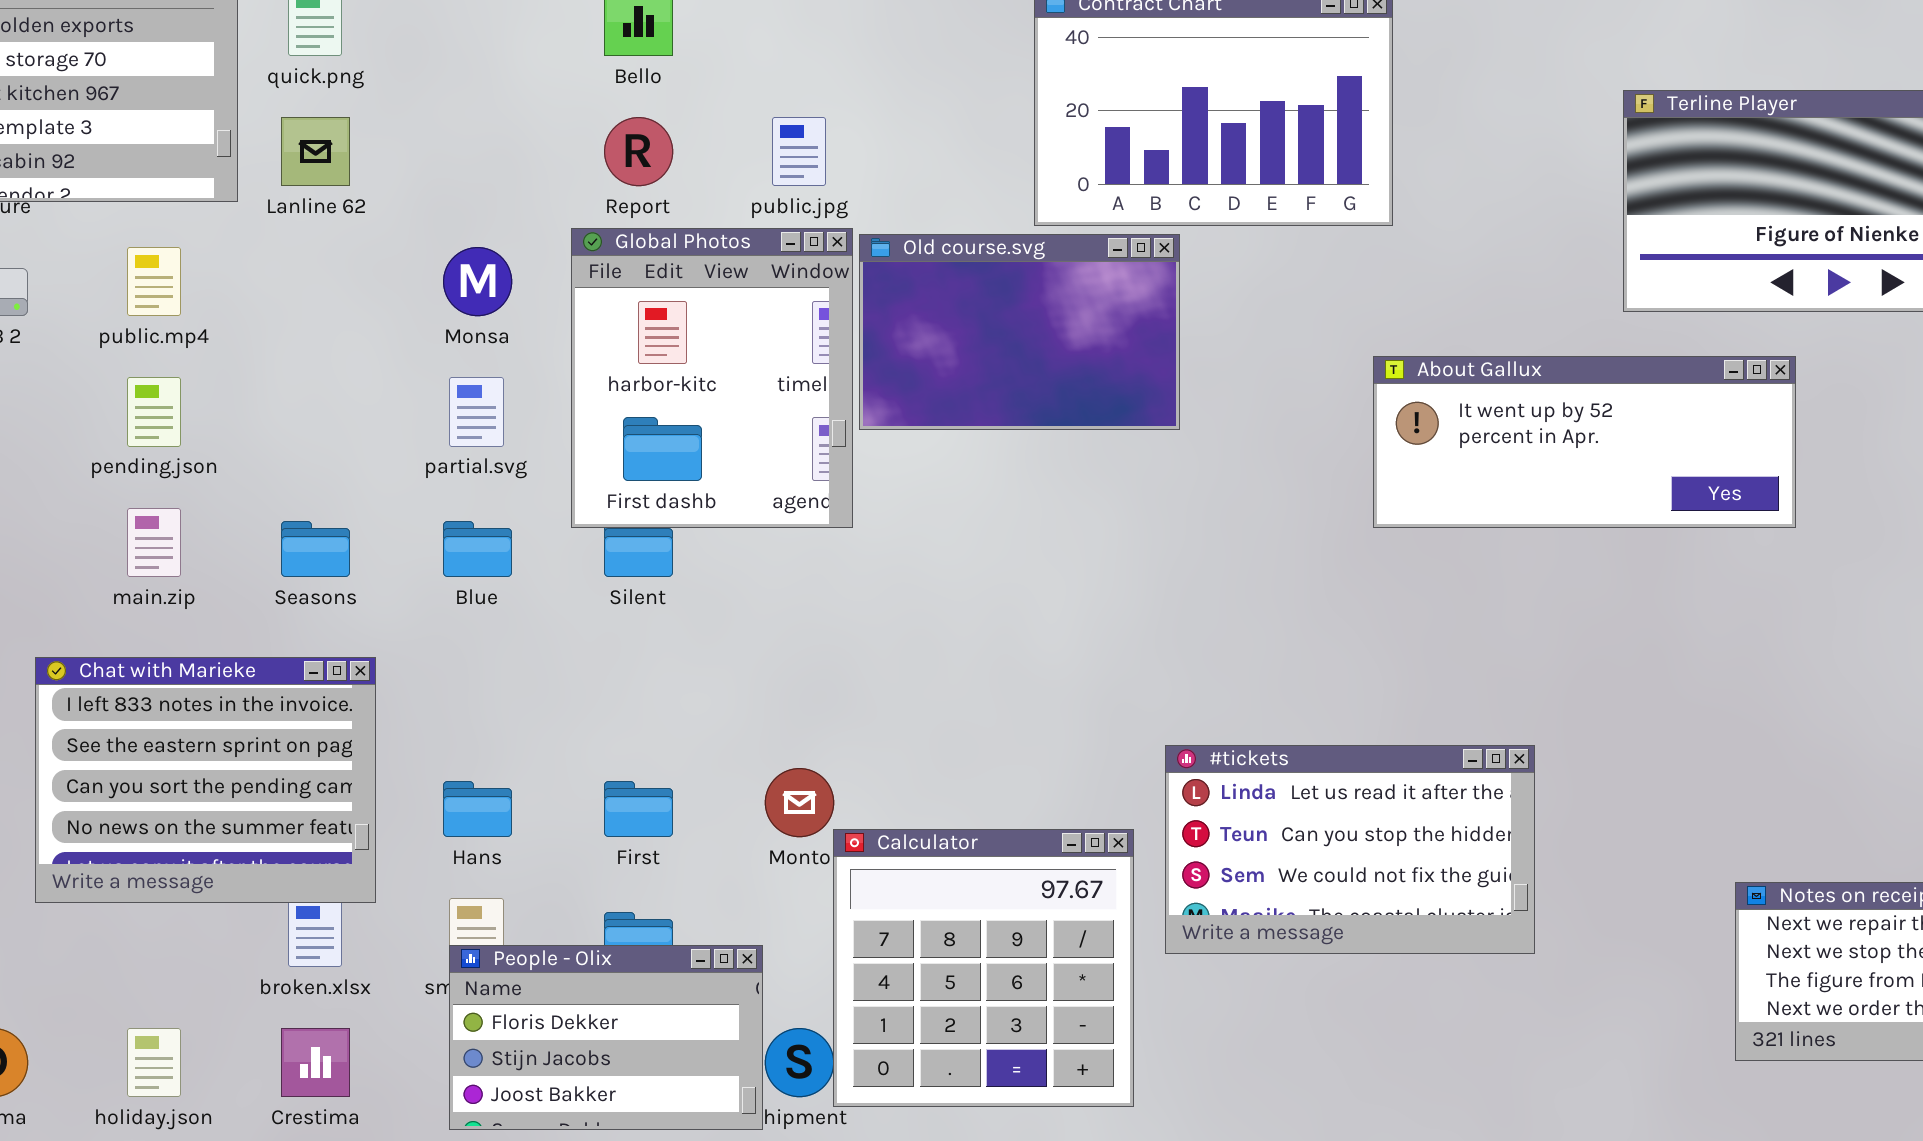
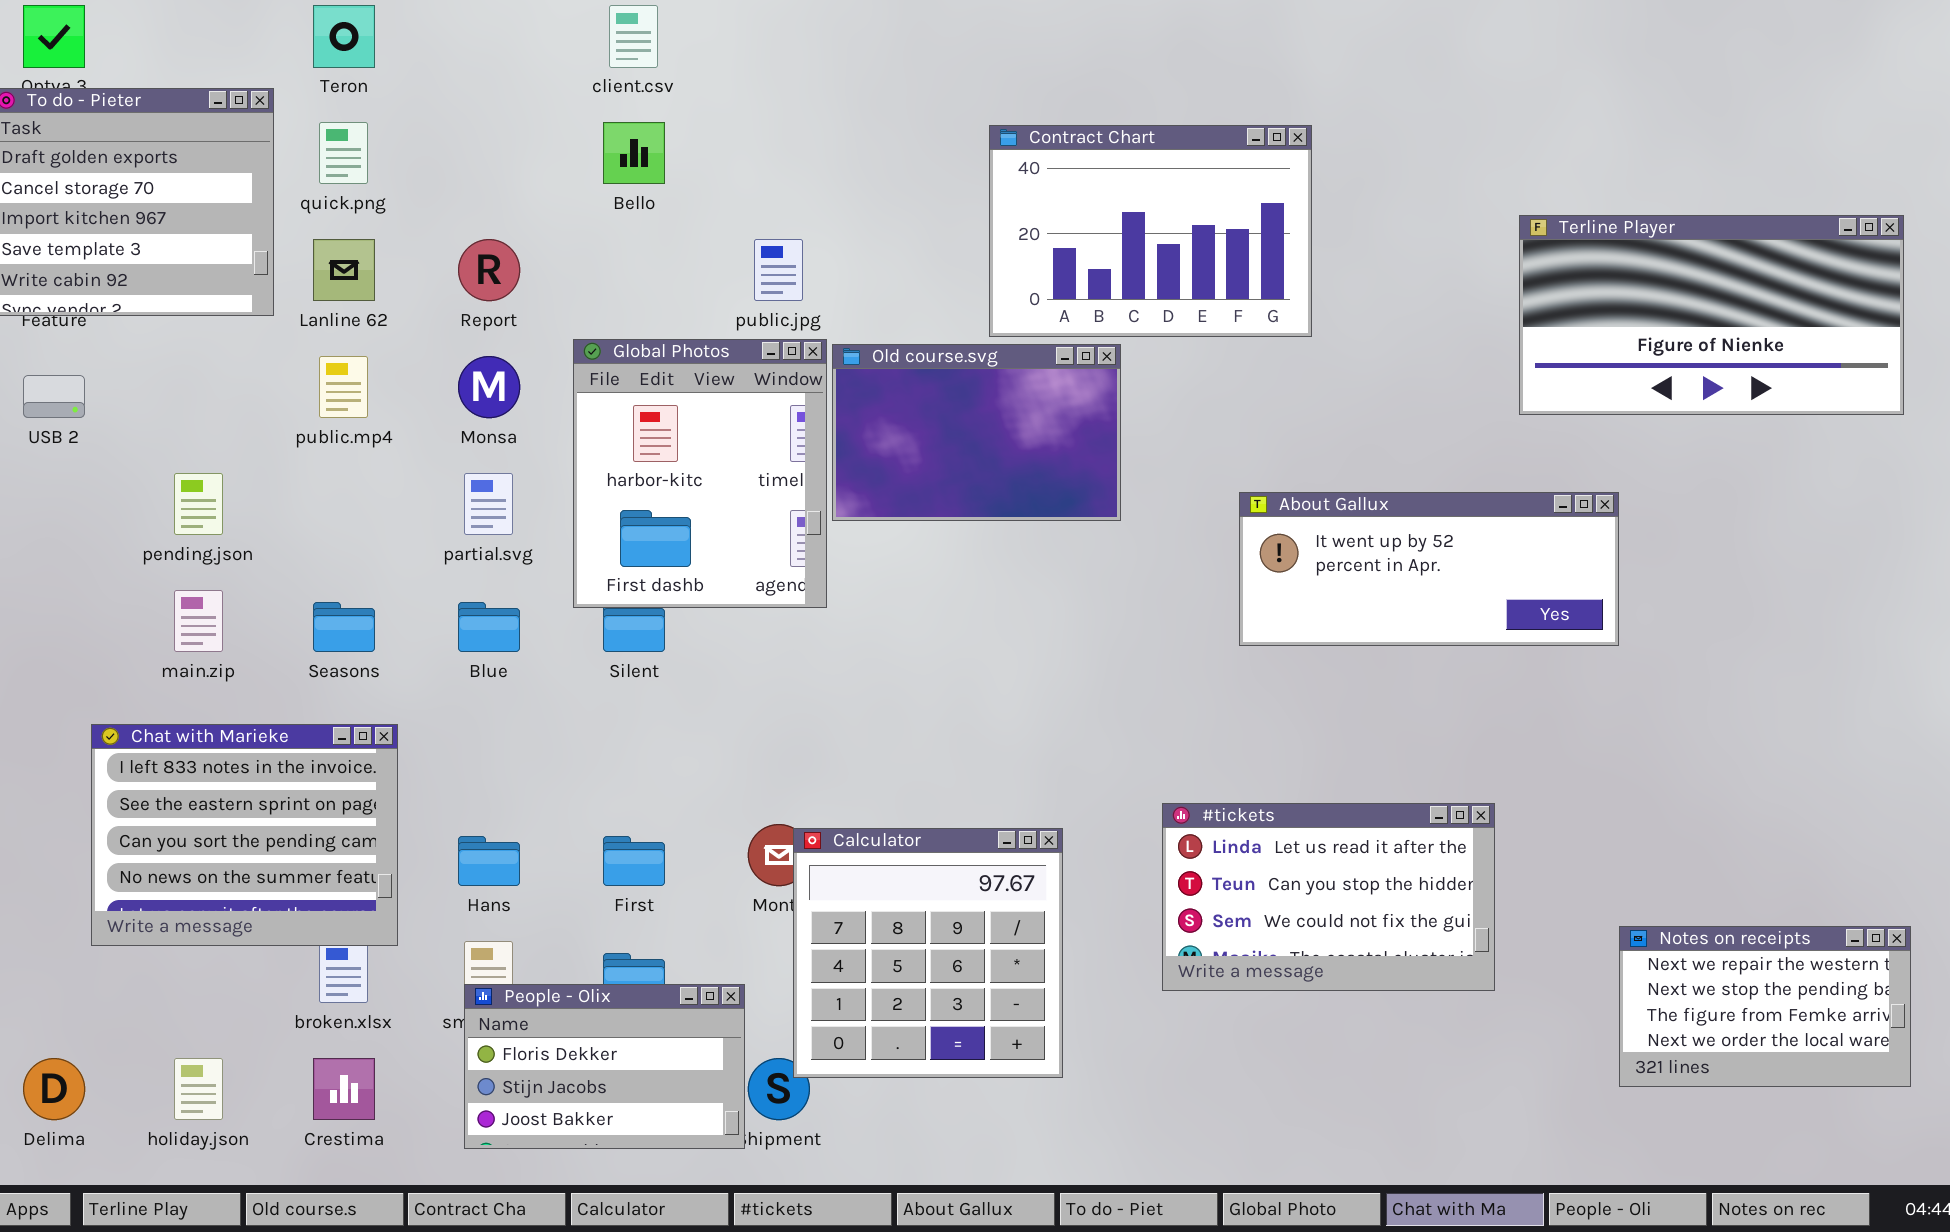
Report: [604,117,673,186] -> [458,239,520,301], moved
public.mp4: [127,247,181,316] -> [319,356,368,418], moved
About Gallux: [1373,356,1796,528] -> [1239,492,1619,646], moved
#tickets: [1165,745,1535,954] -> [1162,803,1495,991], moved
Calculator: [833,829,1134,1107] -> [793,828,1063,1078], moved

